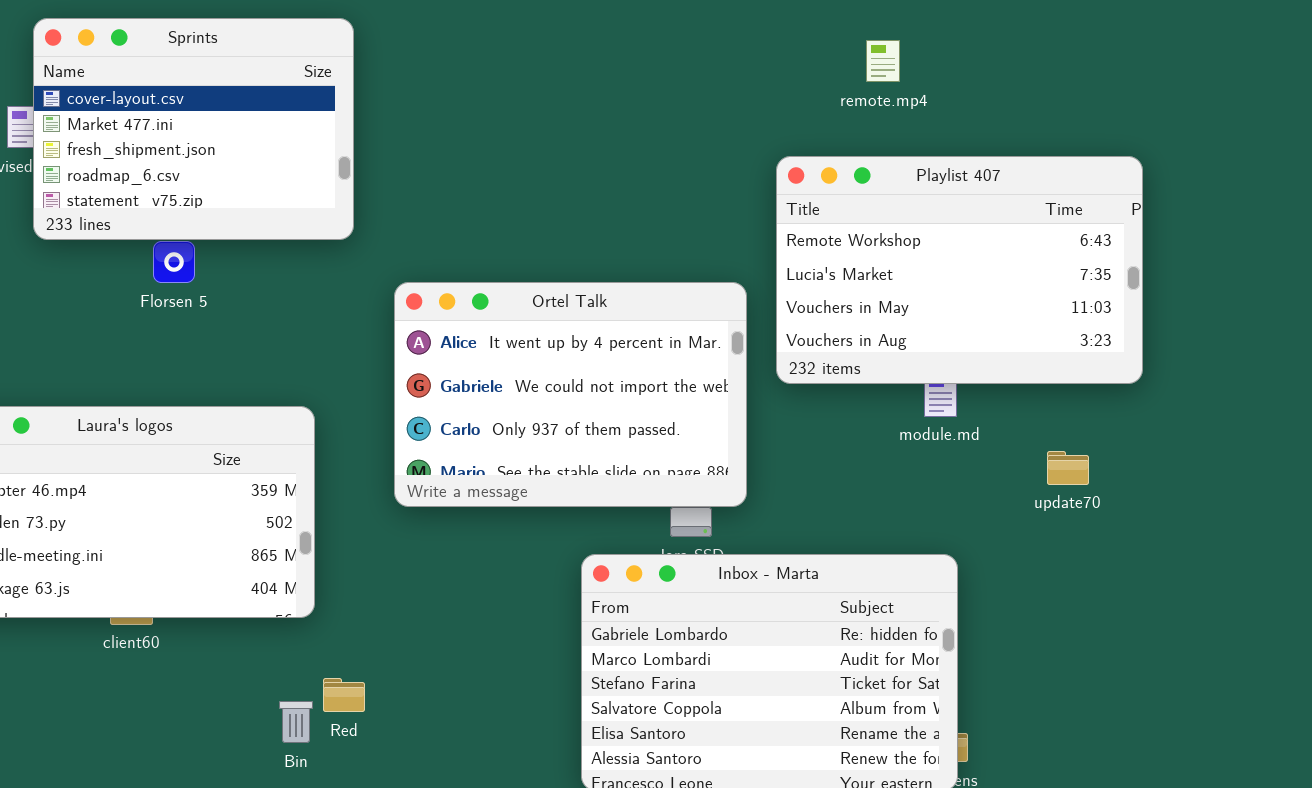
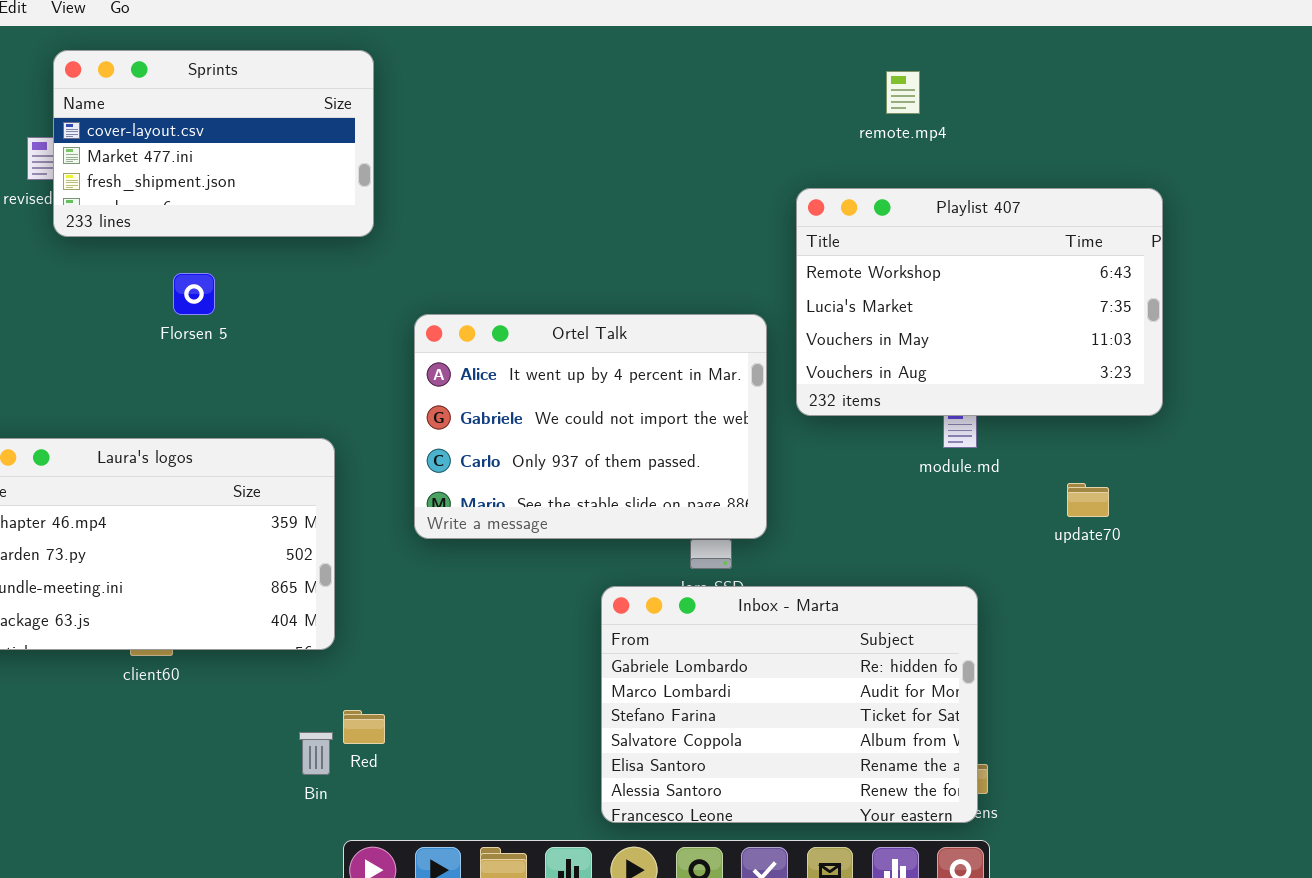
Sprints: [33,18,354,240] -> [53,50,374,237], resized

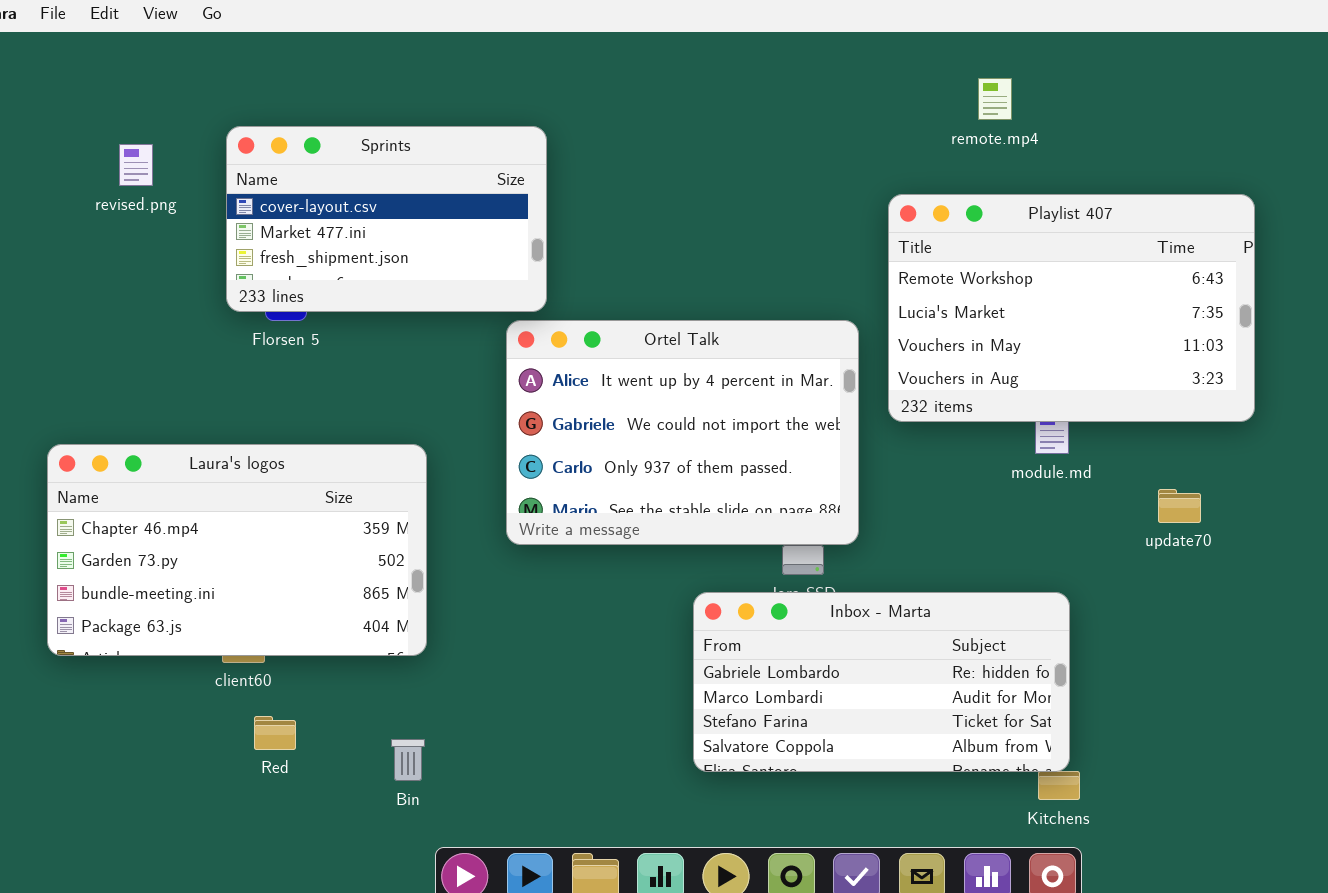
Sprints: [53,50,374,237] -> [226,126,547,312], moved
Inbox - Marta: [601,586,978,823] -> [693,592,1070,772], resized
Red: [343,710,385,744] -> [254,716,296,750], moved

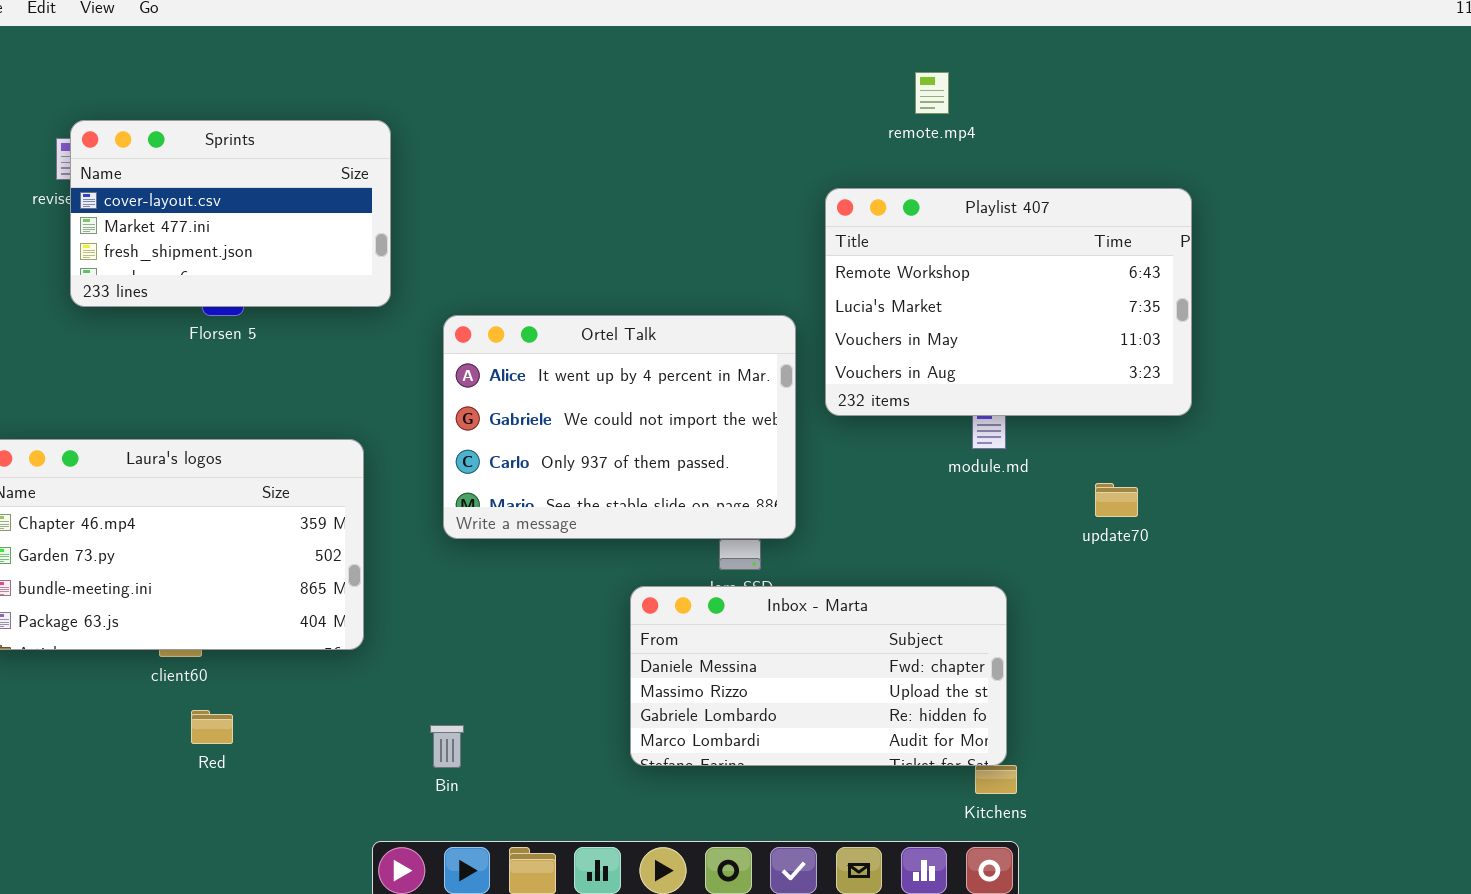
Sprints: [226,126,547,312] -> [70,120,391,307], moved
Inbox - Marta: [693,592,1070,772] -> [630,586,1007,766], scrolled up 2 rows
Bin: [391,739,425,781] -> [430,725,464,768], moved

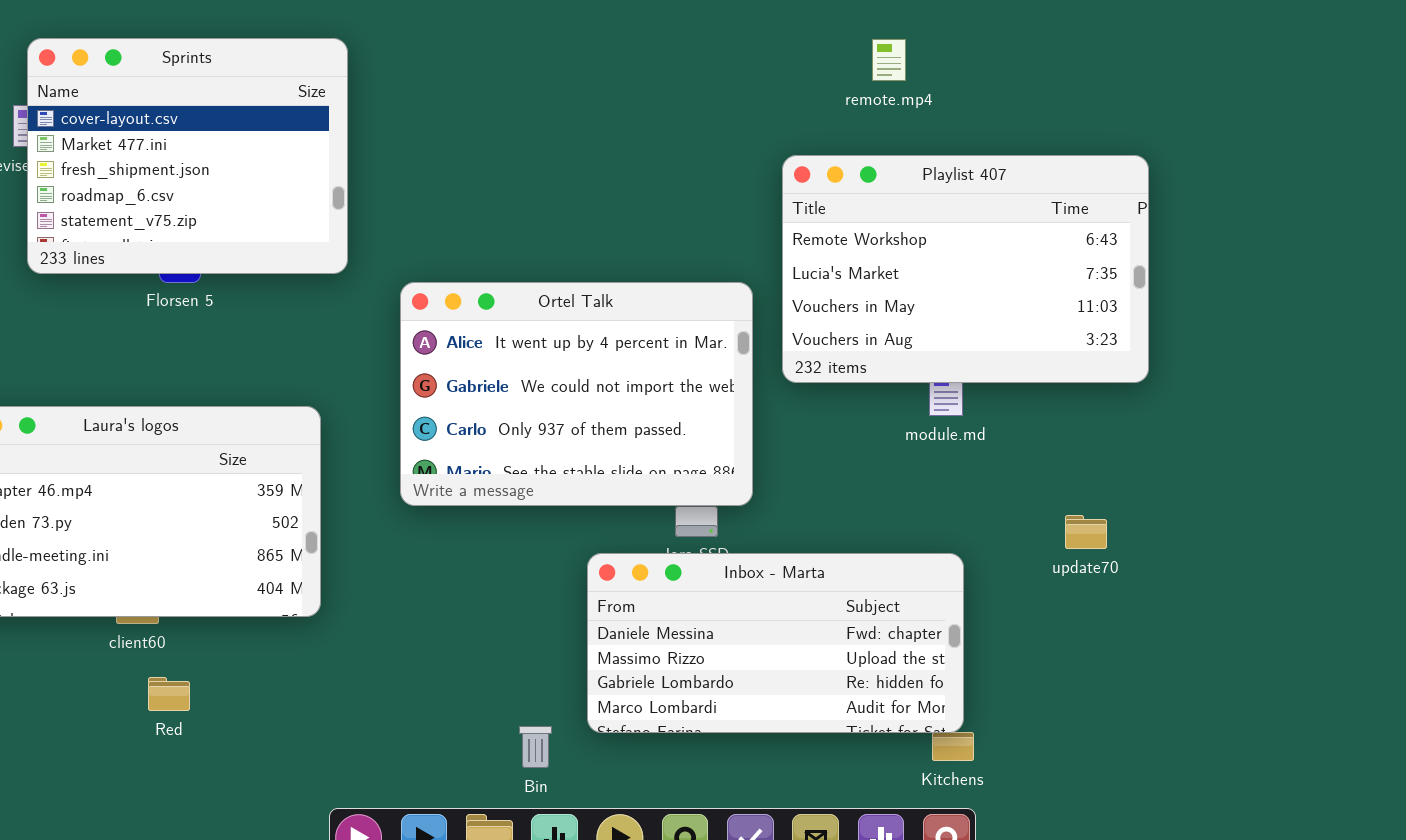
Sprints: [70,120,391,307] -> [27,38,348,274], resized
update70: [1095,483,1138,517] -> [1065,515,1107,549], moved
Bin: [430,725,464,768] -> [519,726,552,768], moved

